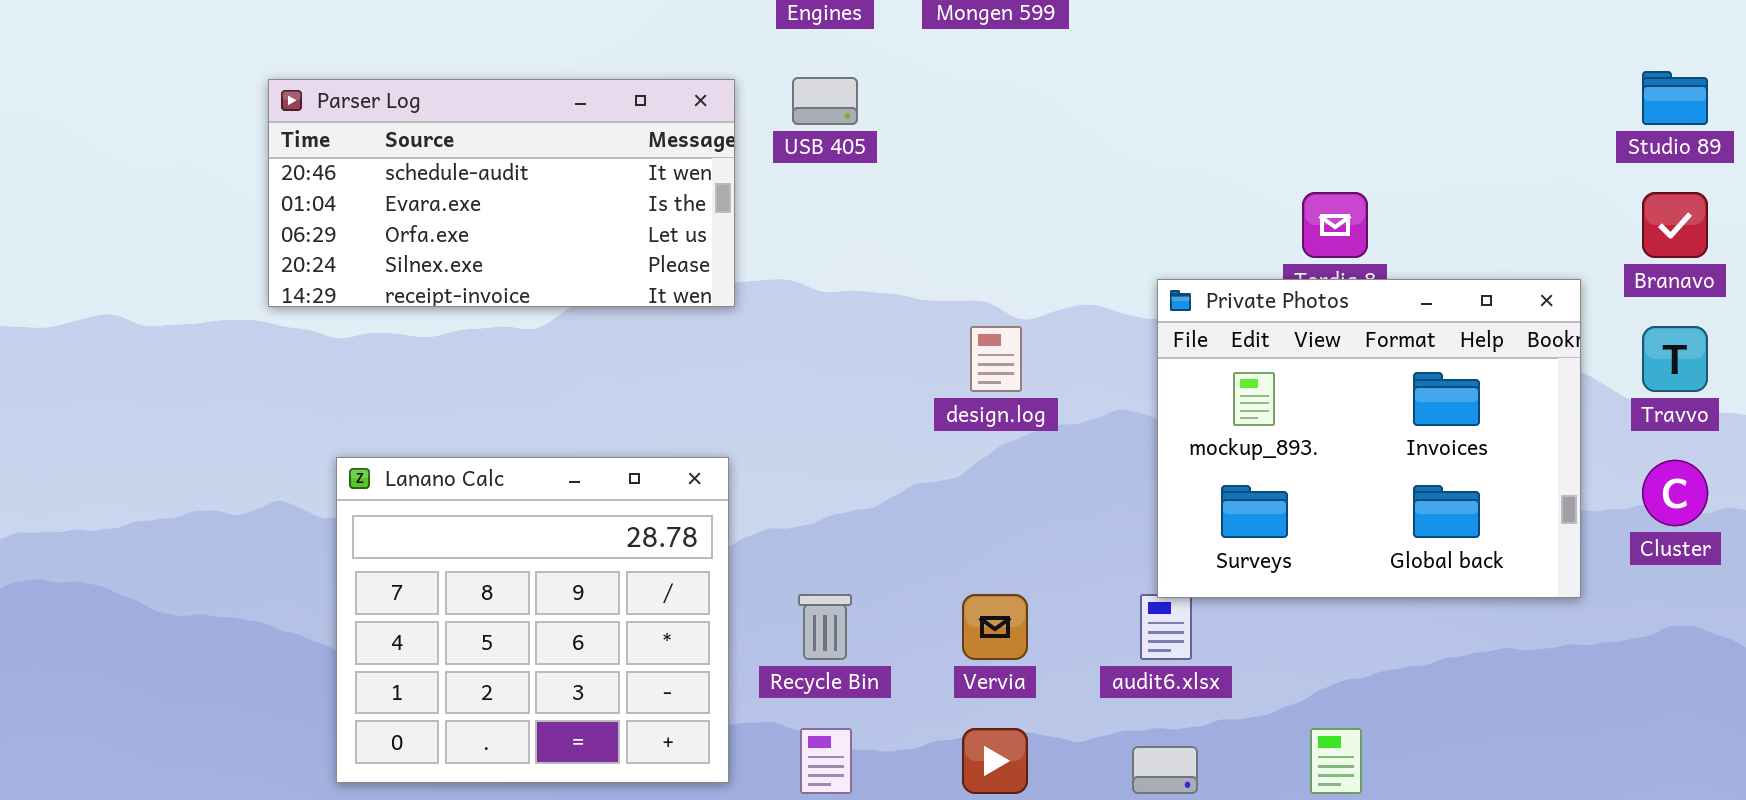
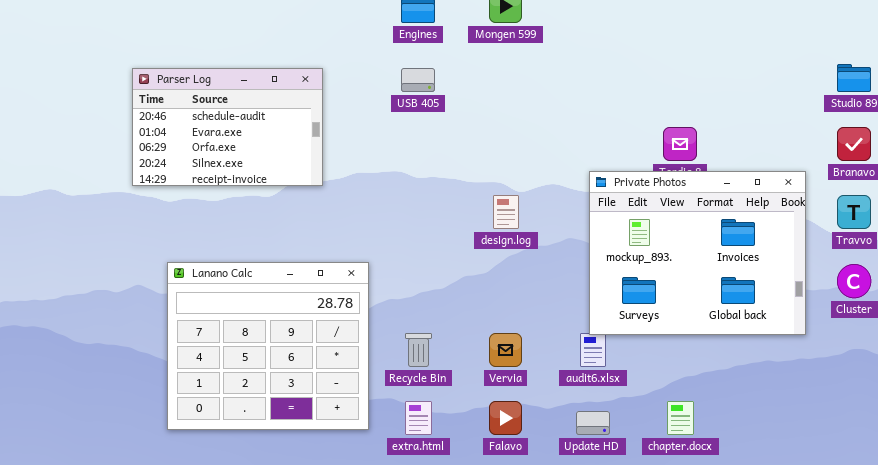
Parser Log: [268,79,735,307] -> [132,68,323,186], resized

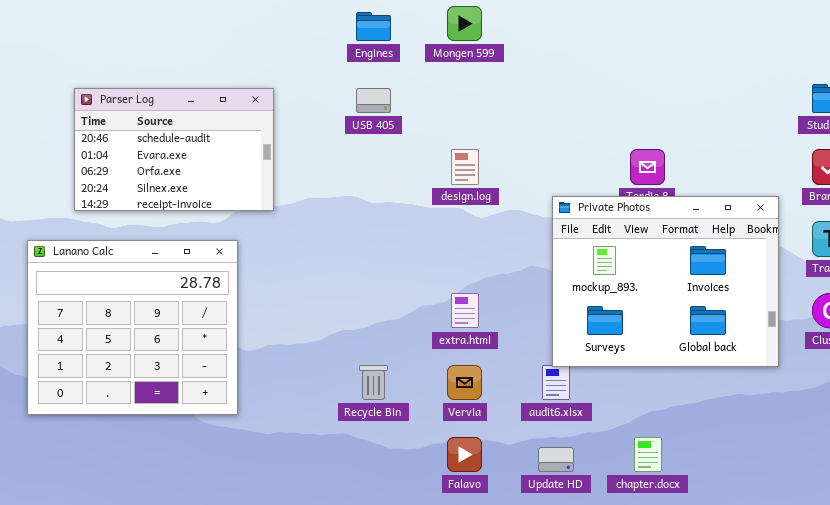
design.log: [493,195,519,229] -> [451,149,479,185], moved
Lanano Calc: [167,262,369,430] -> [27,240,238,415], moved
extra.html: [405,401,432,435] -> [451,293,479,328], moved

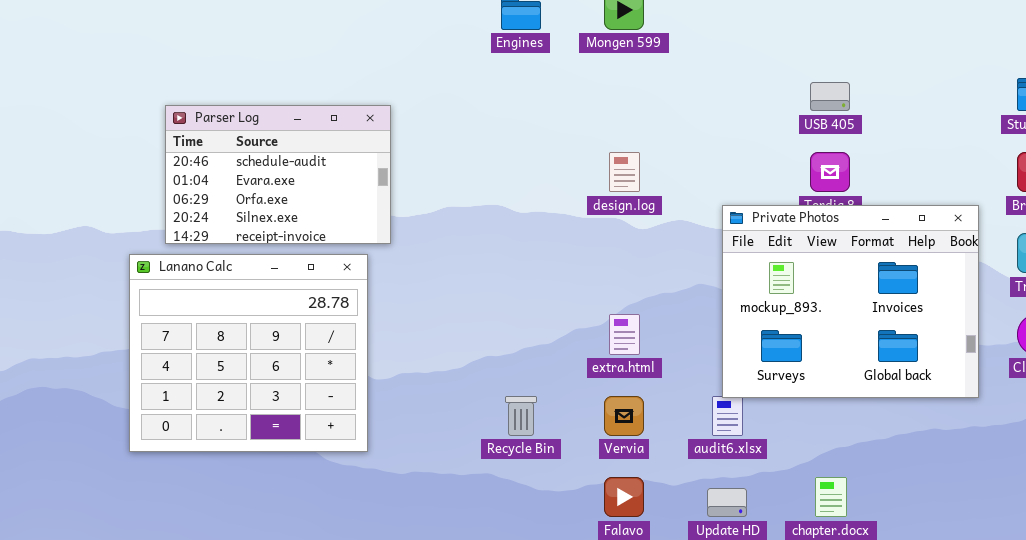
USB 405: [356,88,391,113] -> [810,82,850,111], moved
Parser Log: [74,88,274,211] -> [165,105,391,244], moved

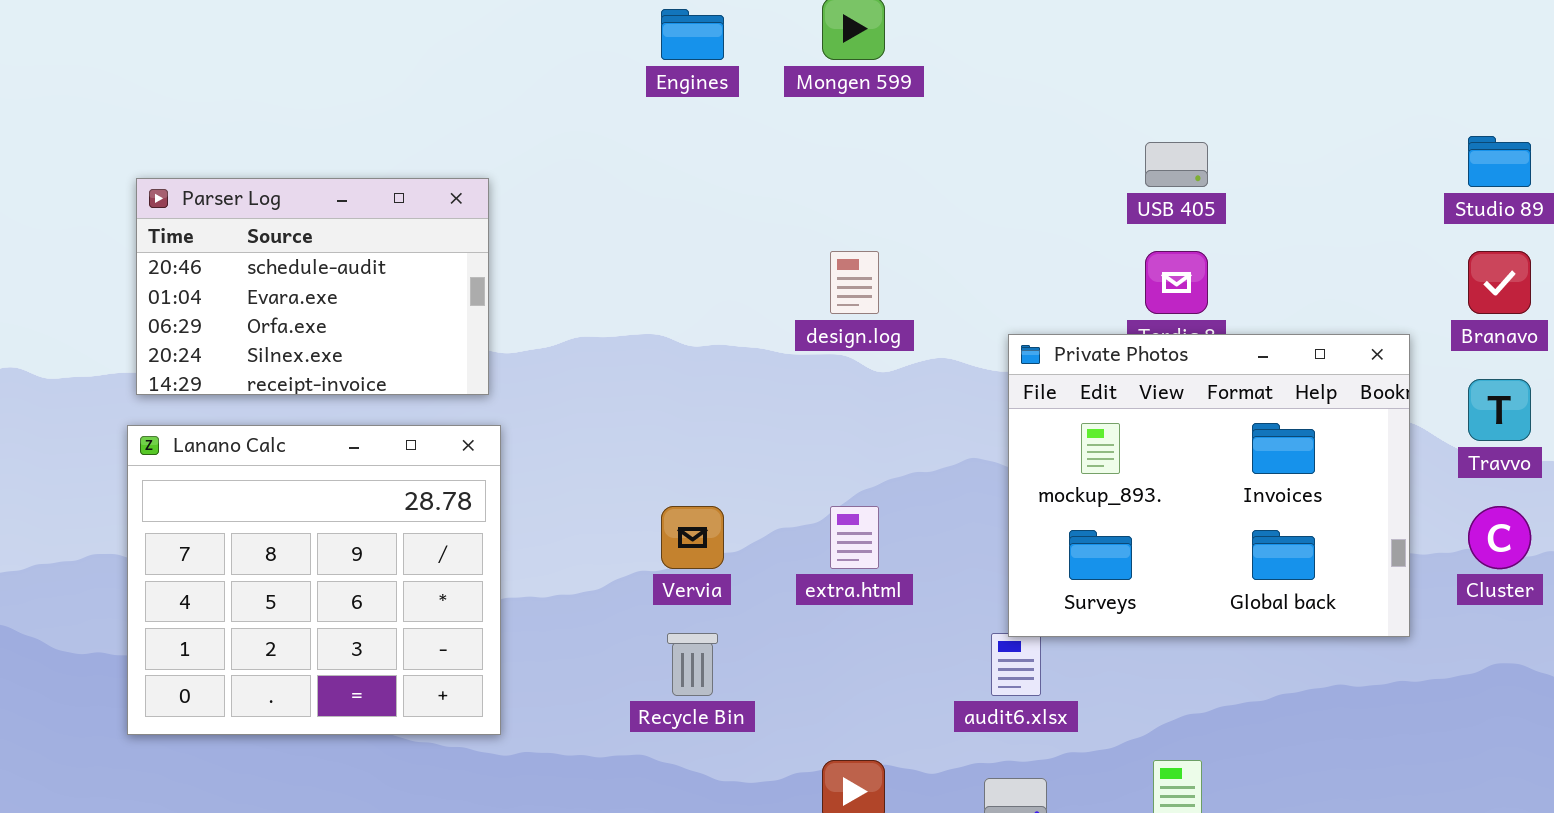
Lanano Calc: [129,254,368,452] -> [127,425,501,735], moved
Vervia: [604,396,644,436] -> [661,506,724,569], moved

